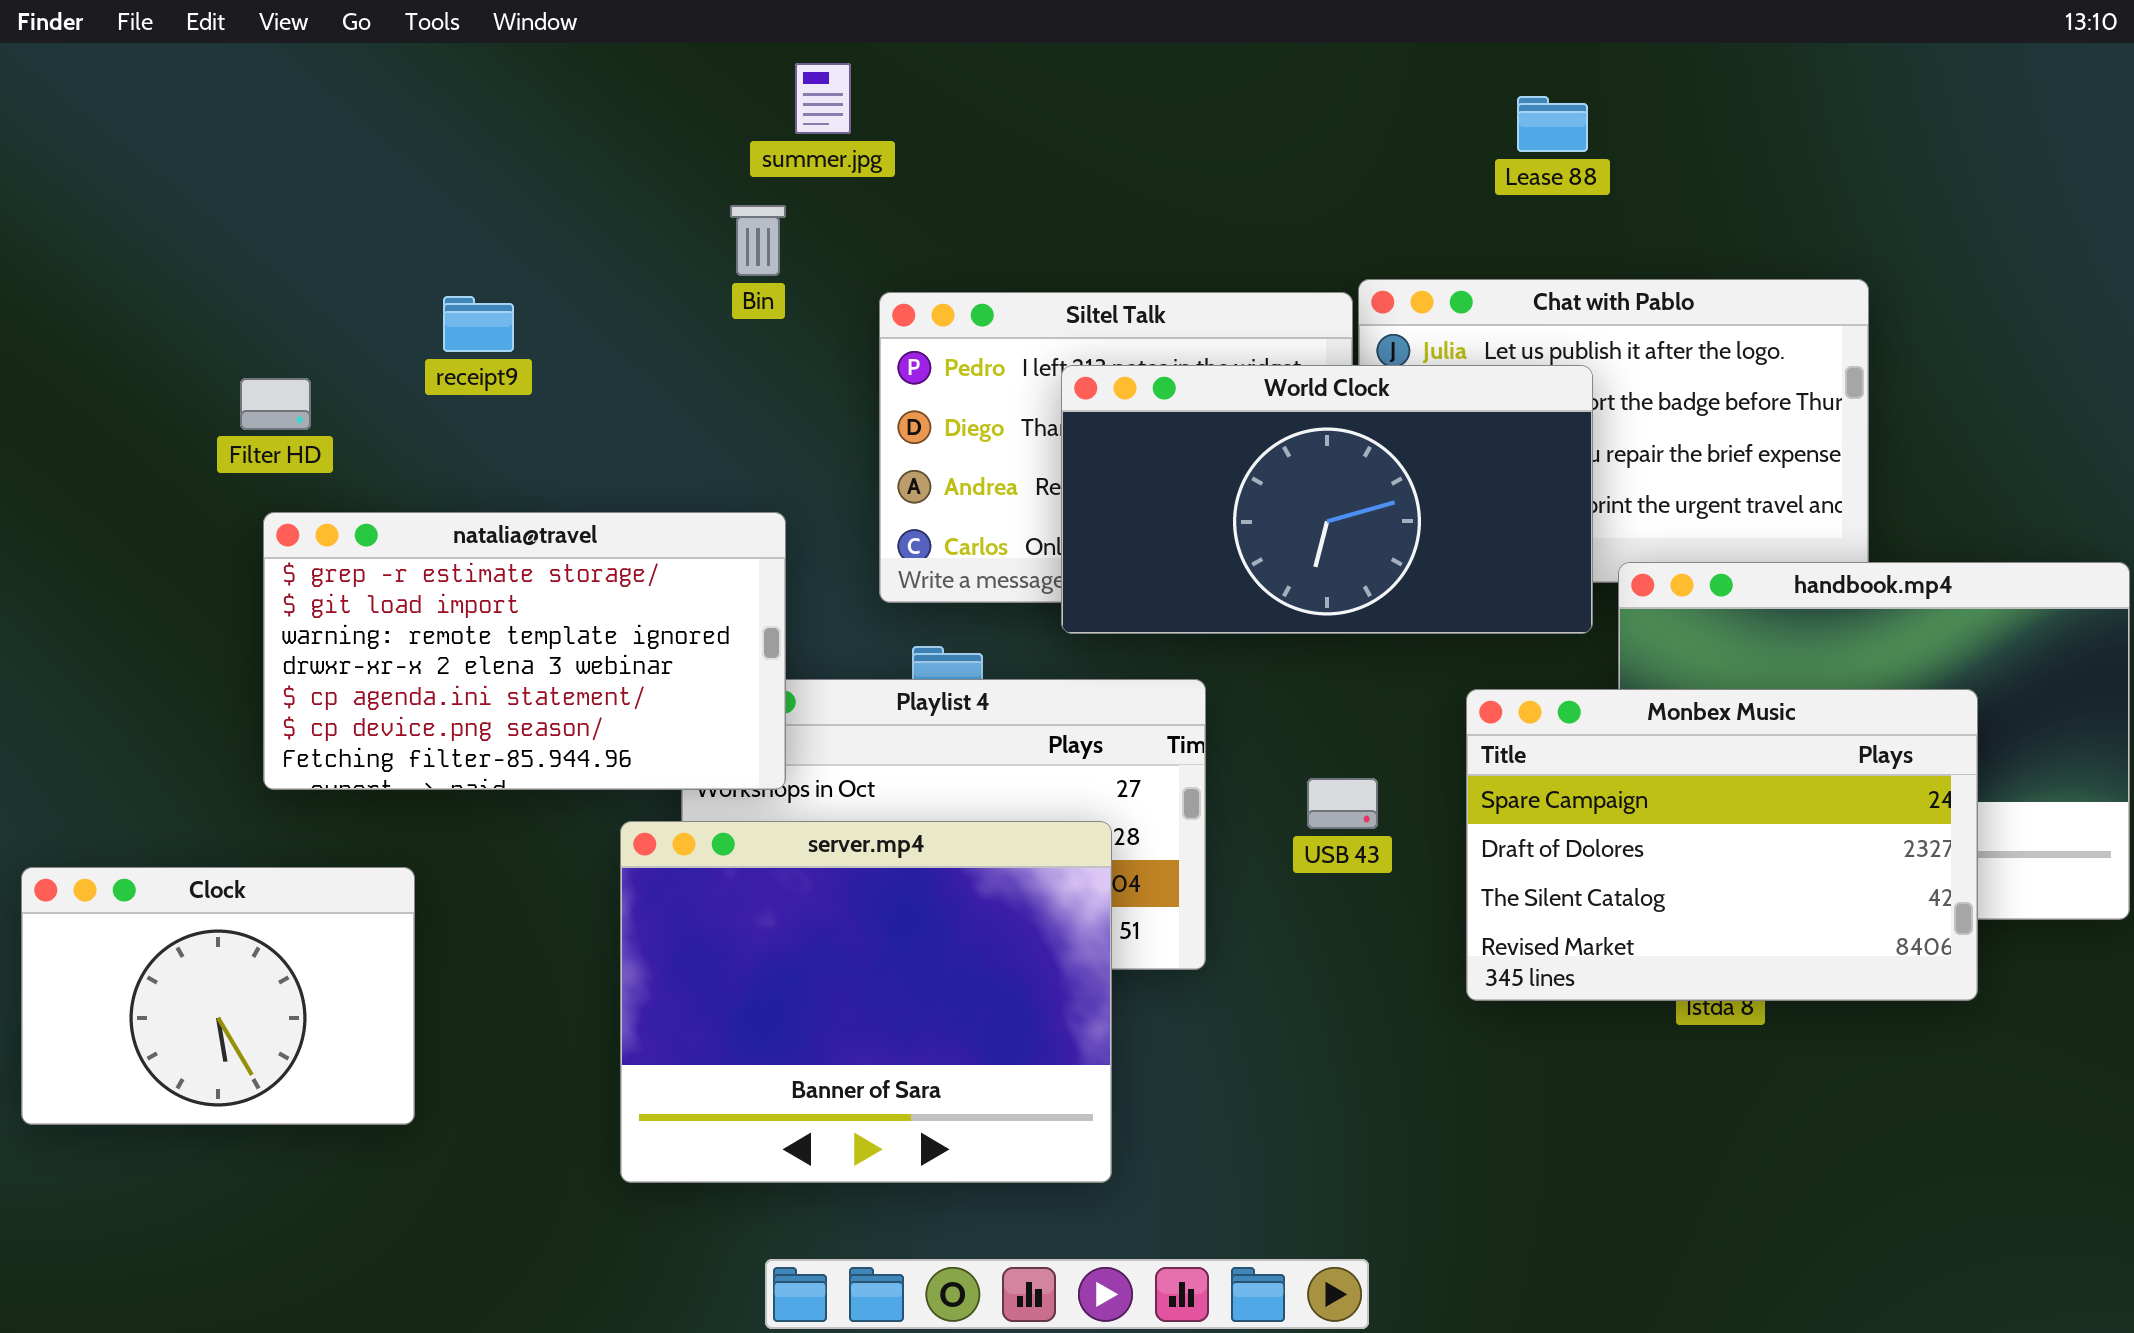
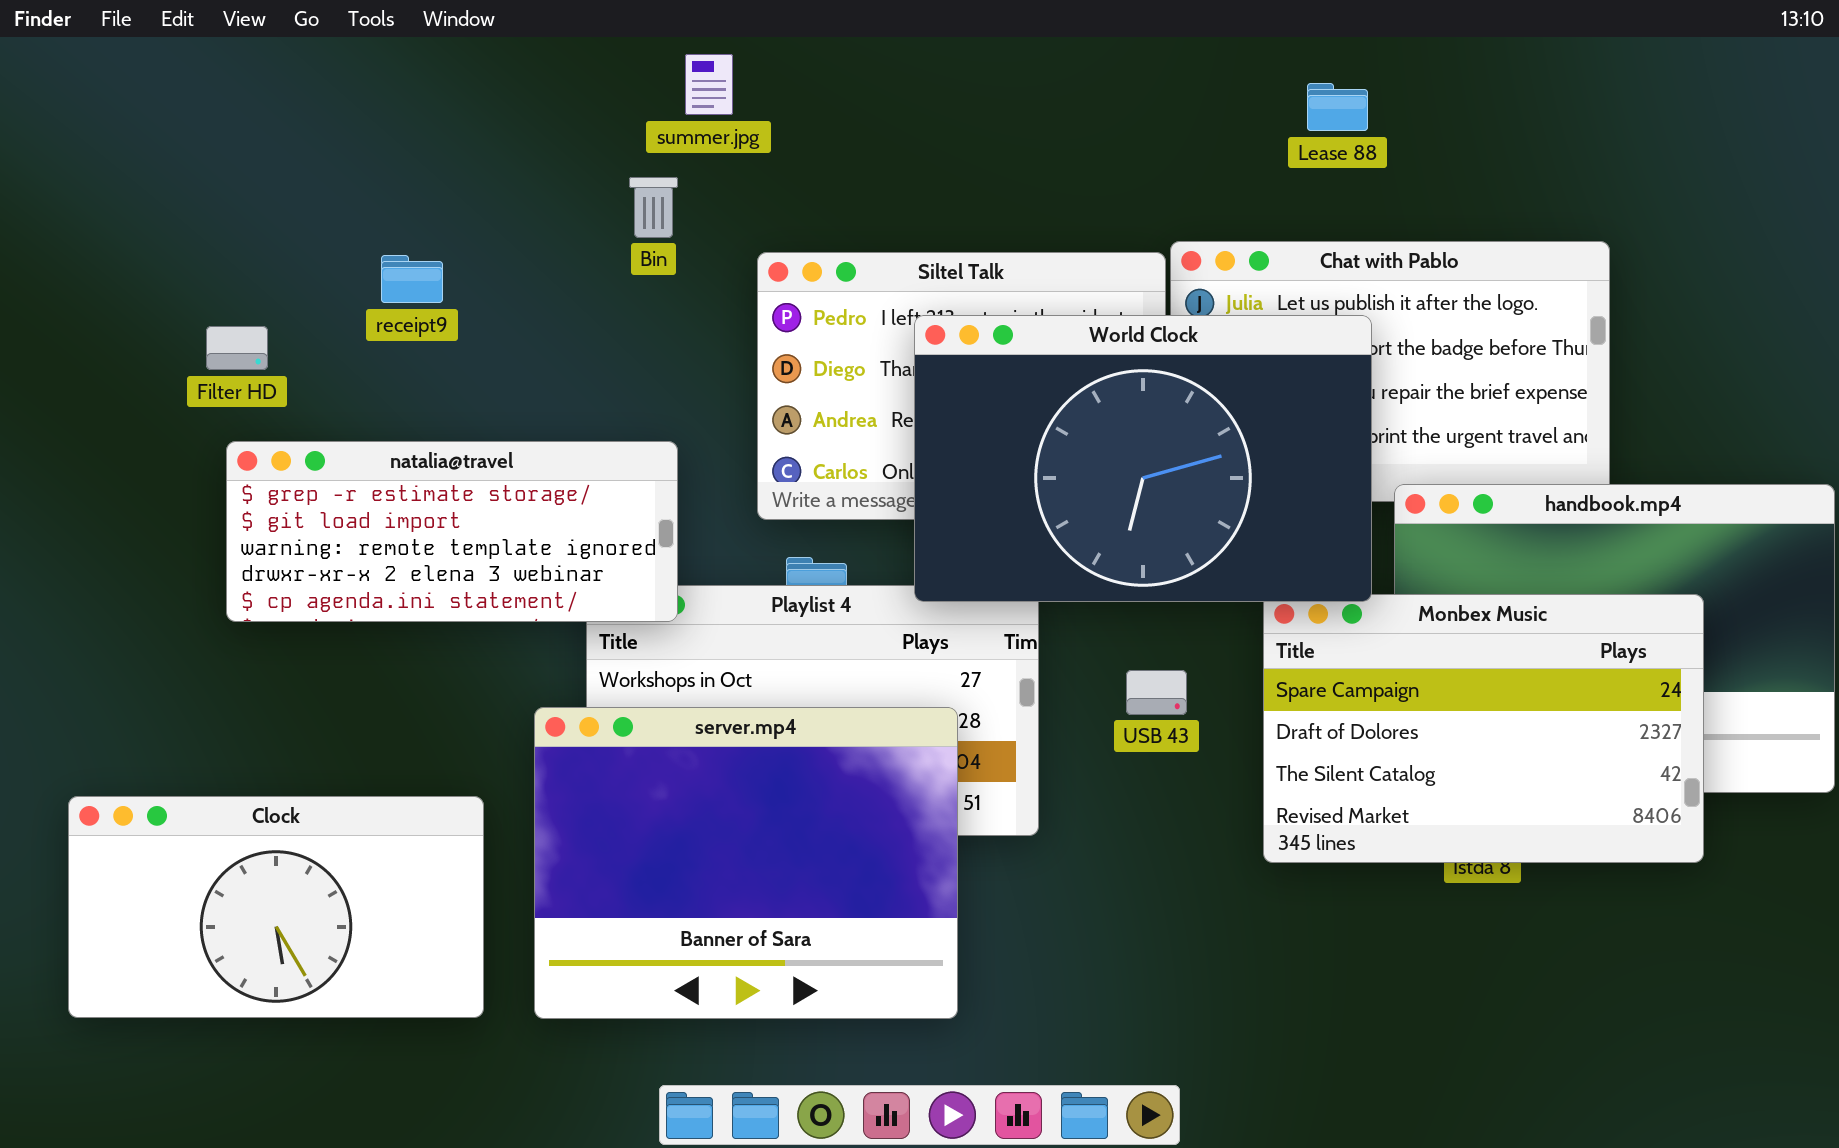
World Clock: [1061,365,1593,634] -> [914,315,1372,602], resized
natalia@travel: [263,512,786,790] -> [226,441,678,622], resized
Clock: [21,867,415,1125] -> [68,796,484,1018], moved, resized

